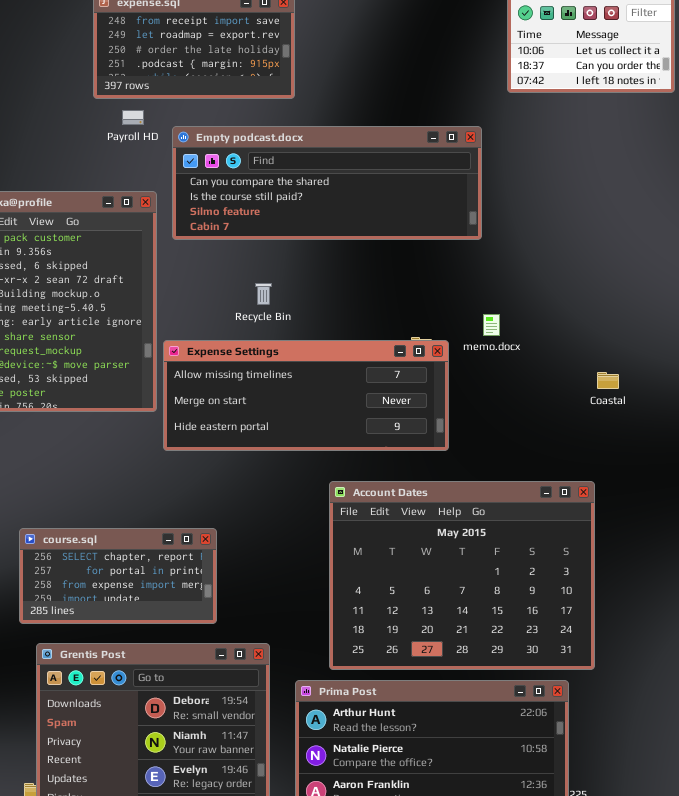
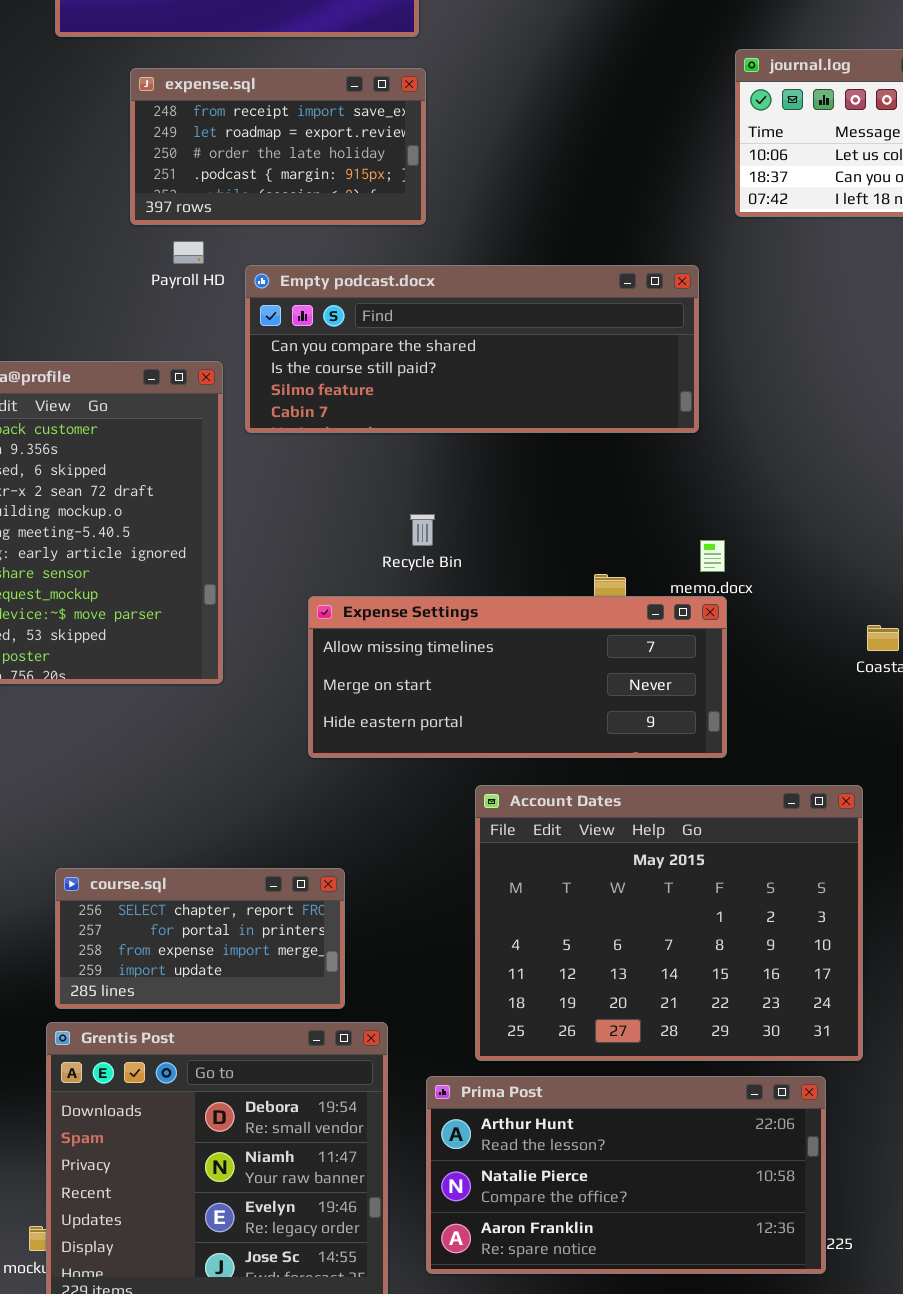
Recycle Bin: [255,283,272,305] -> [410,514,435,546], moved
Expense Settings: [163,340,449,451] -> [308,596,727,758], moved
course.sql: [19,528,217,624] -> [55,868,345,1009], moved

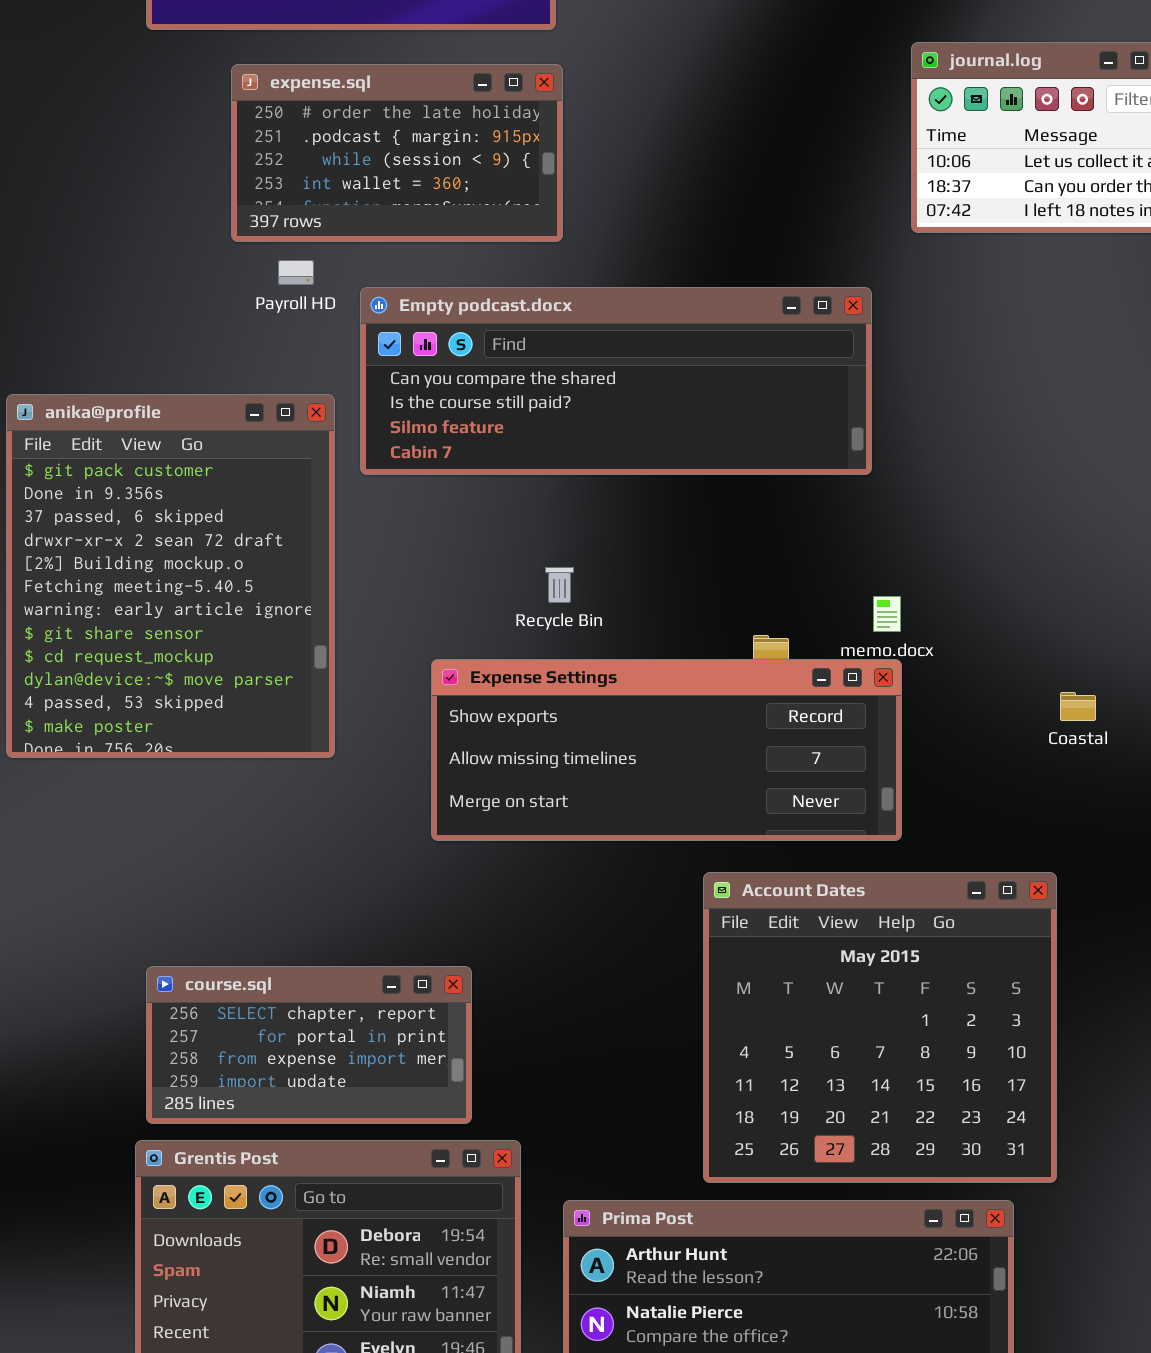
expense.sql: [130,68,426,225] -> [231,64,563,242], scrolled down 2 rows
Expense Settings: [308,596,727,758] -> [431,659,902,841], scrolled up 1 row
Account Dates: [475,785,863,1061] -> [703,872,1057,1183], resized

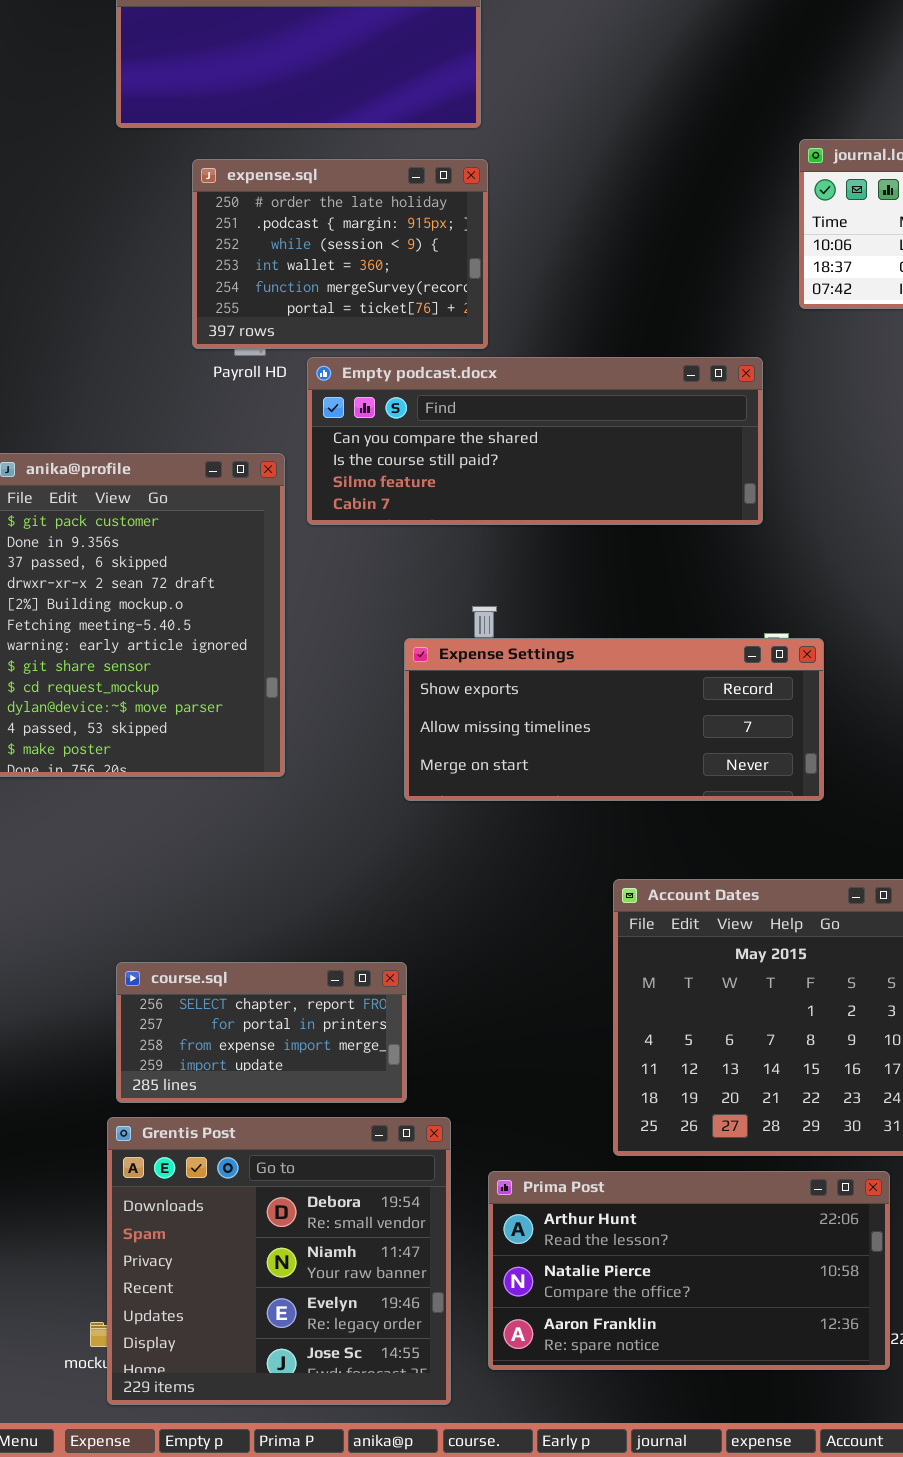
expense.sql: [231,64,563,242] -> [192,159,488,349], resized
Expense Settings: [431,659,902,841] -> [404,638,824,801], moved

